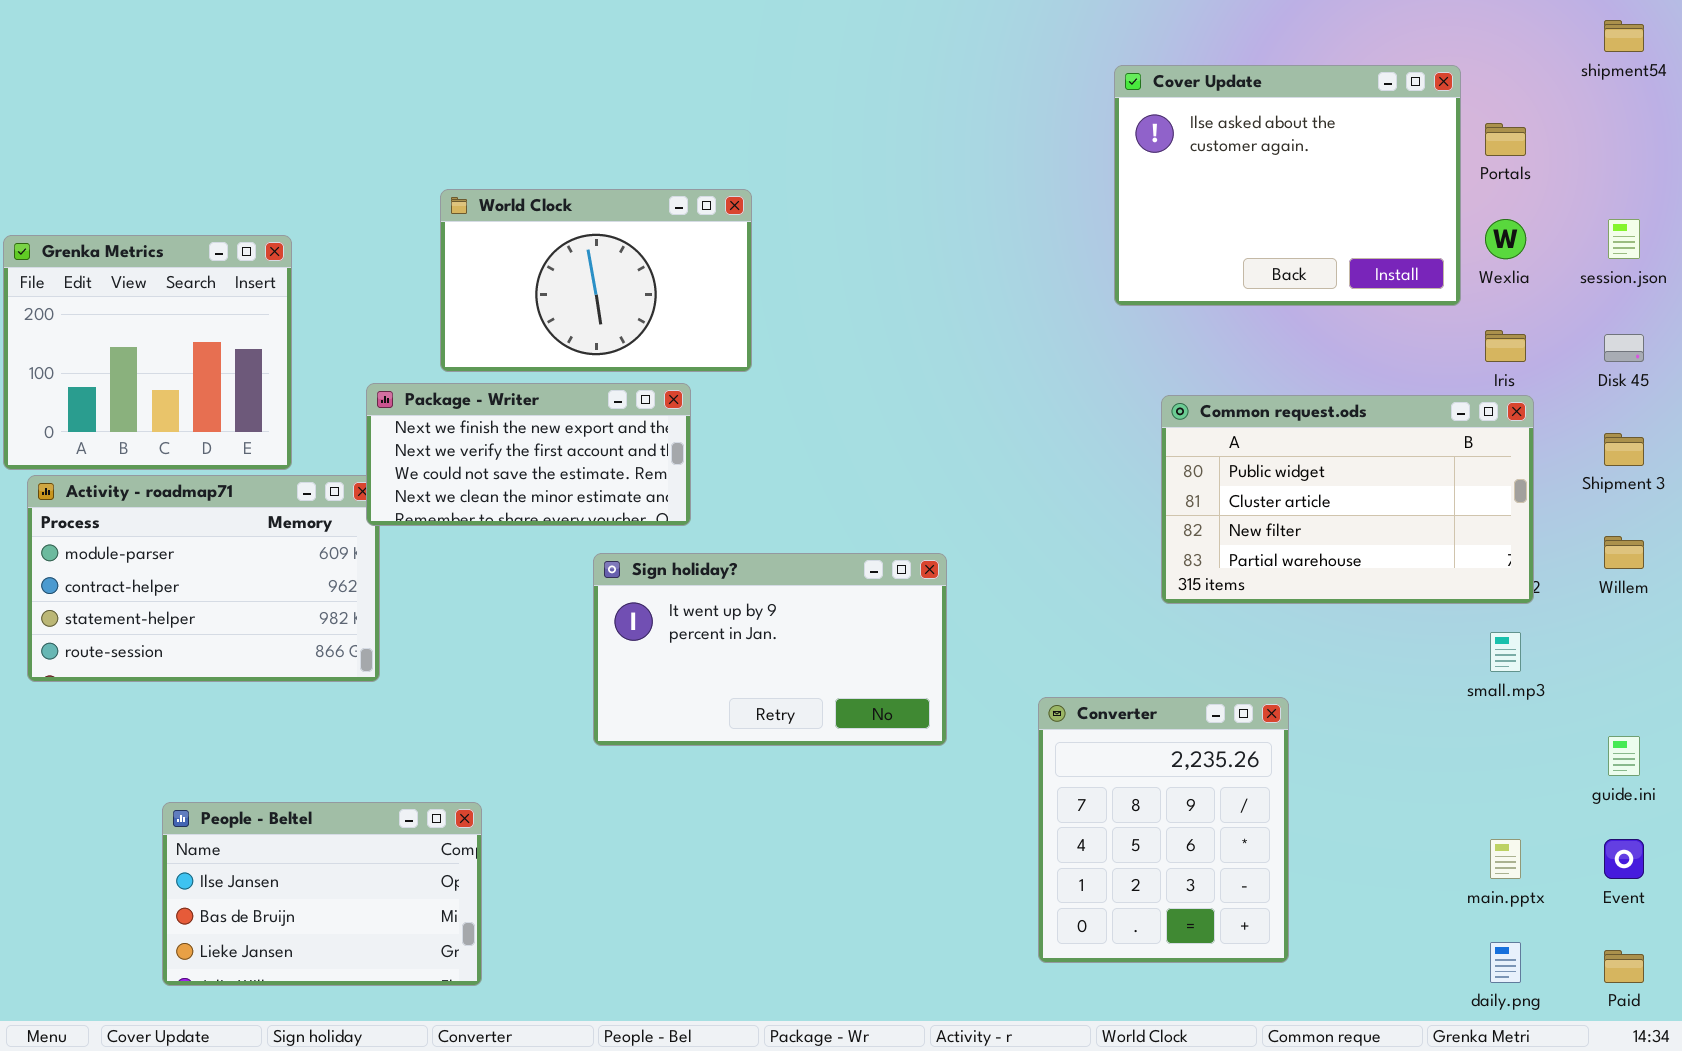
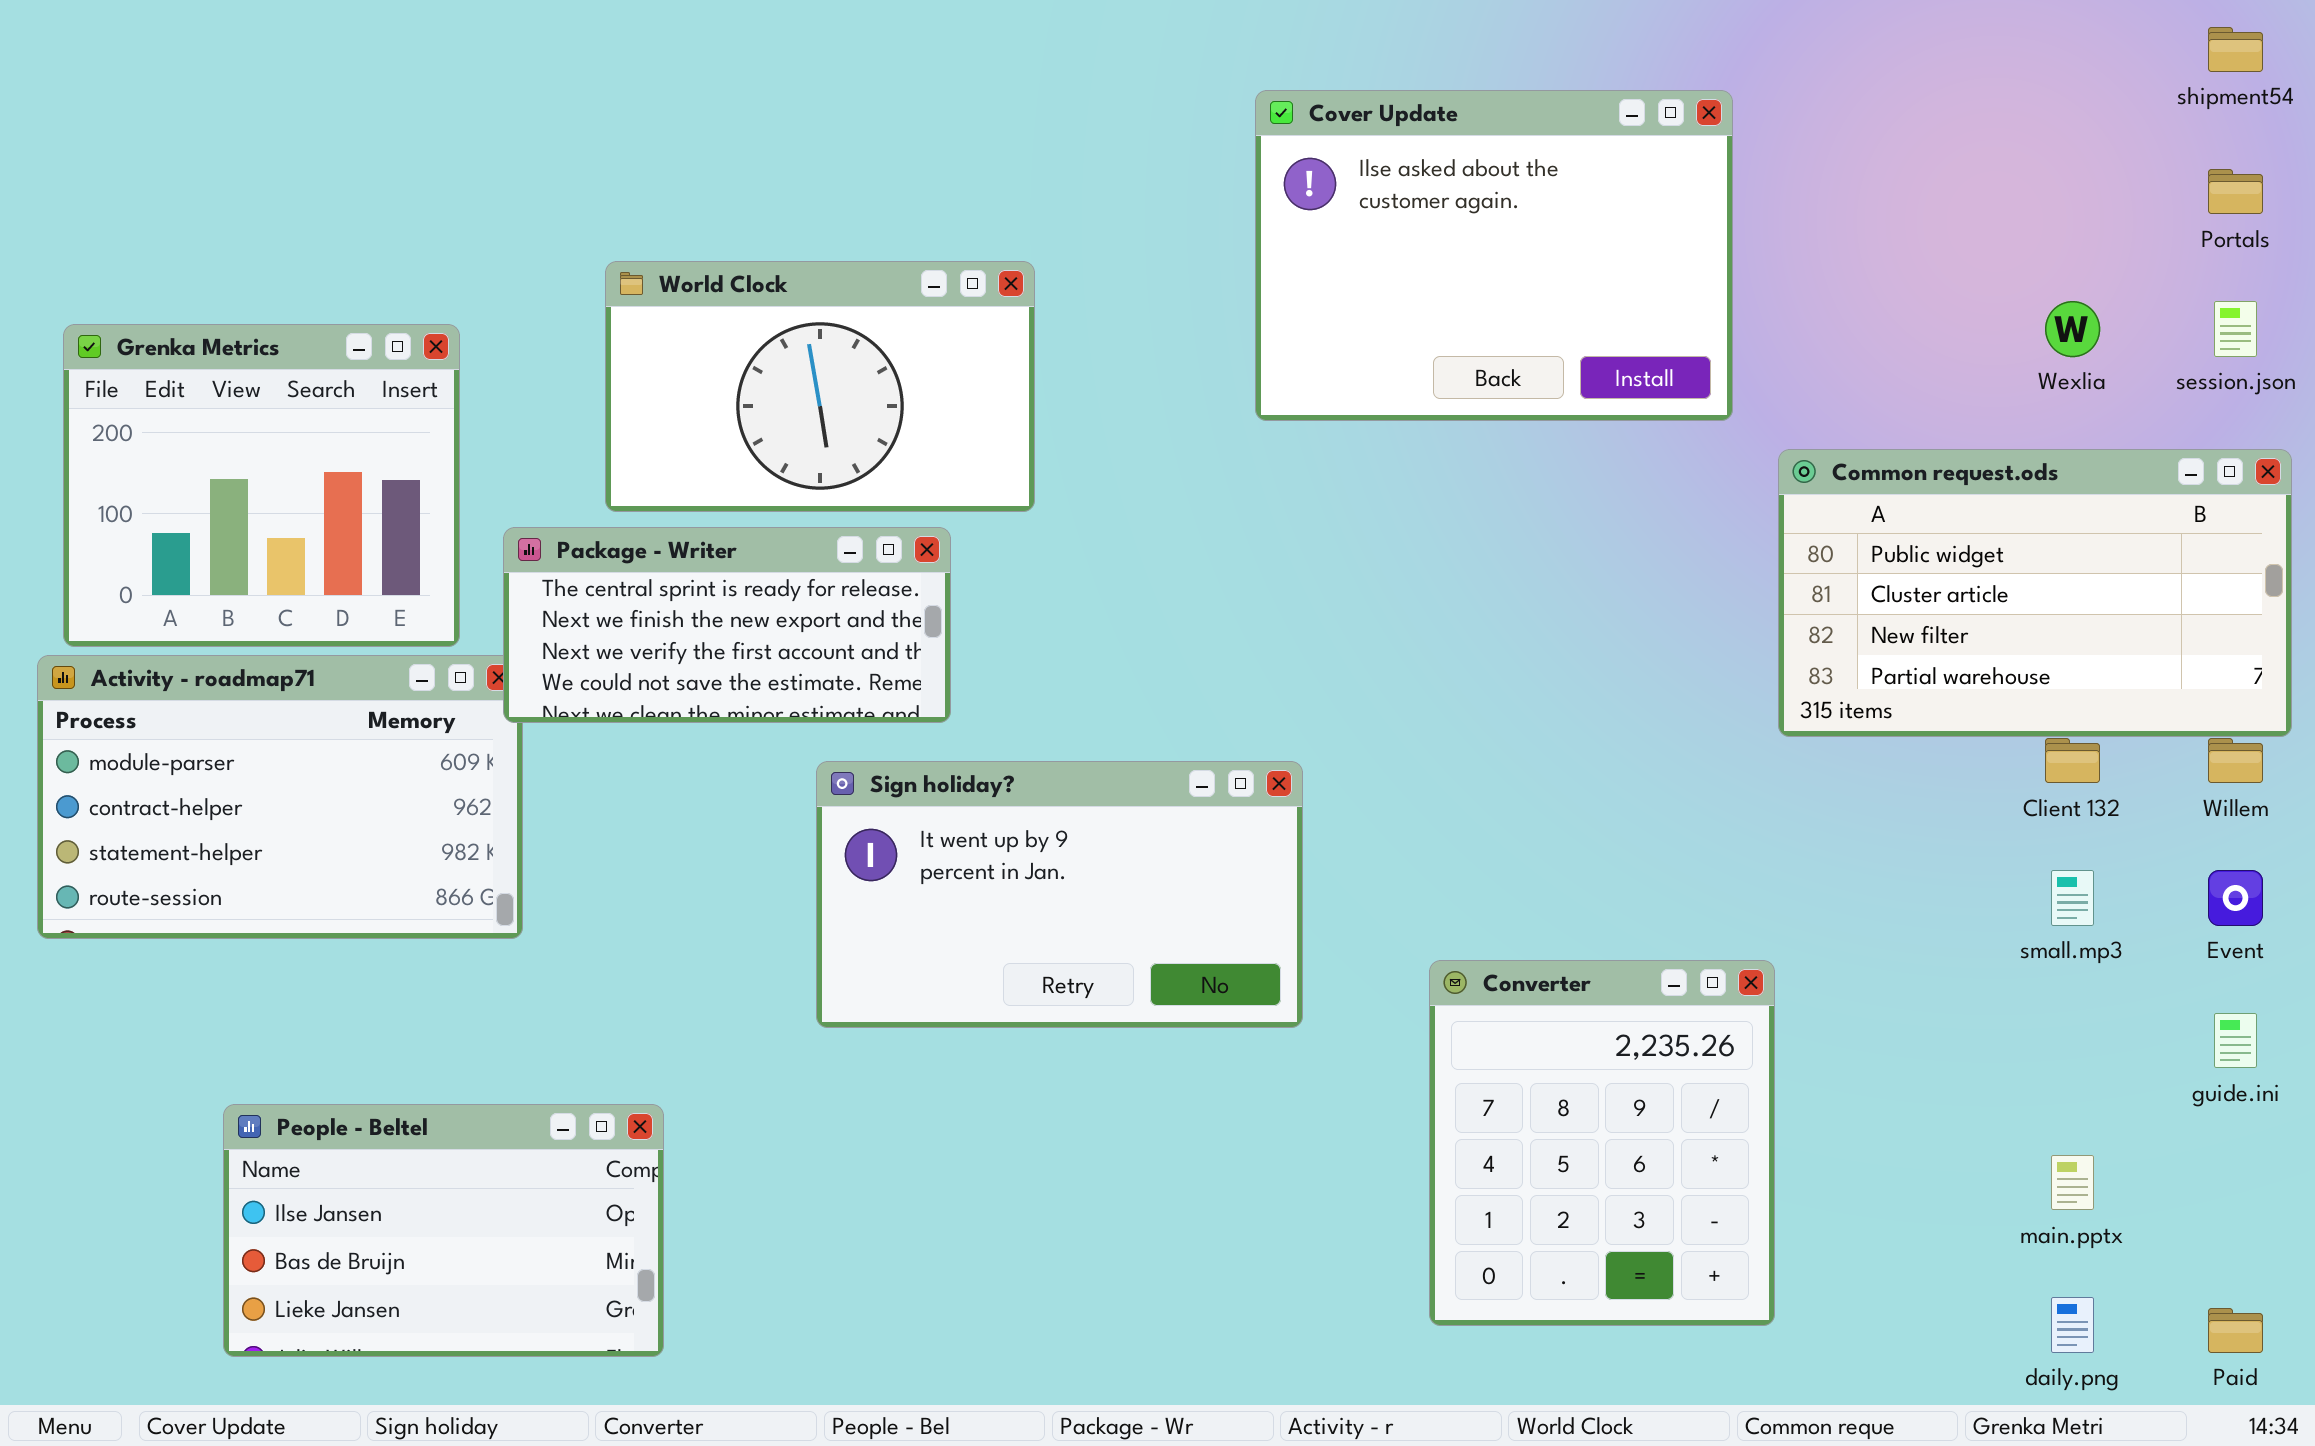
Cover Update: [1114,65,1461,306] -> [1255,90,1733,421], moved
Portals: [1485,123,1526,156] -> [2208,169,2263,214], moved
Grenka Metrics: [3,235,292,470] -> [63,324,460,647], moved
Package - Writer: [366,383,691,526] -> [503,527,951,723], scrolled up 1 row
Common request.ods: [1161,395,1534,604] -> [1778,449,2292,737], moved
Event: [1604,839,1644,879] -> [2208,870,2263,926], moved

